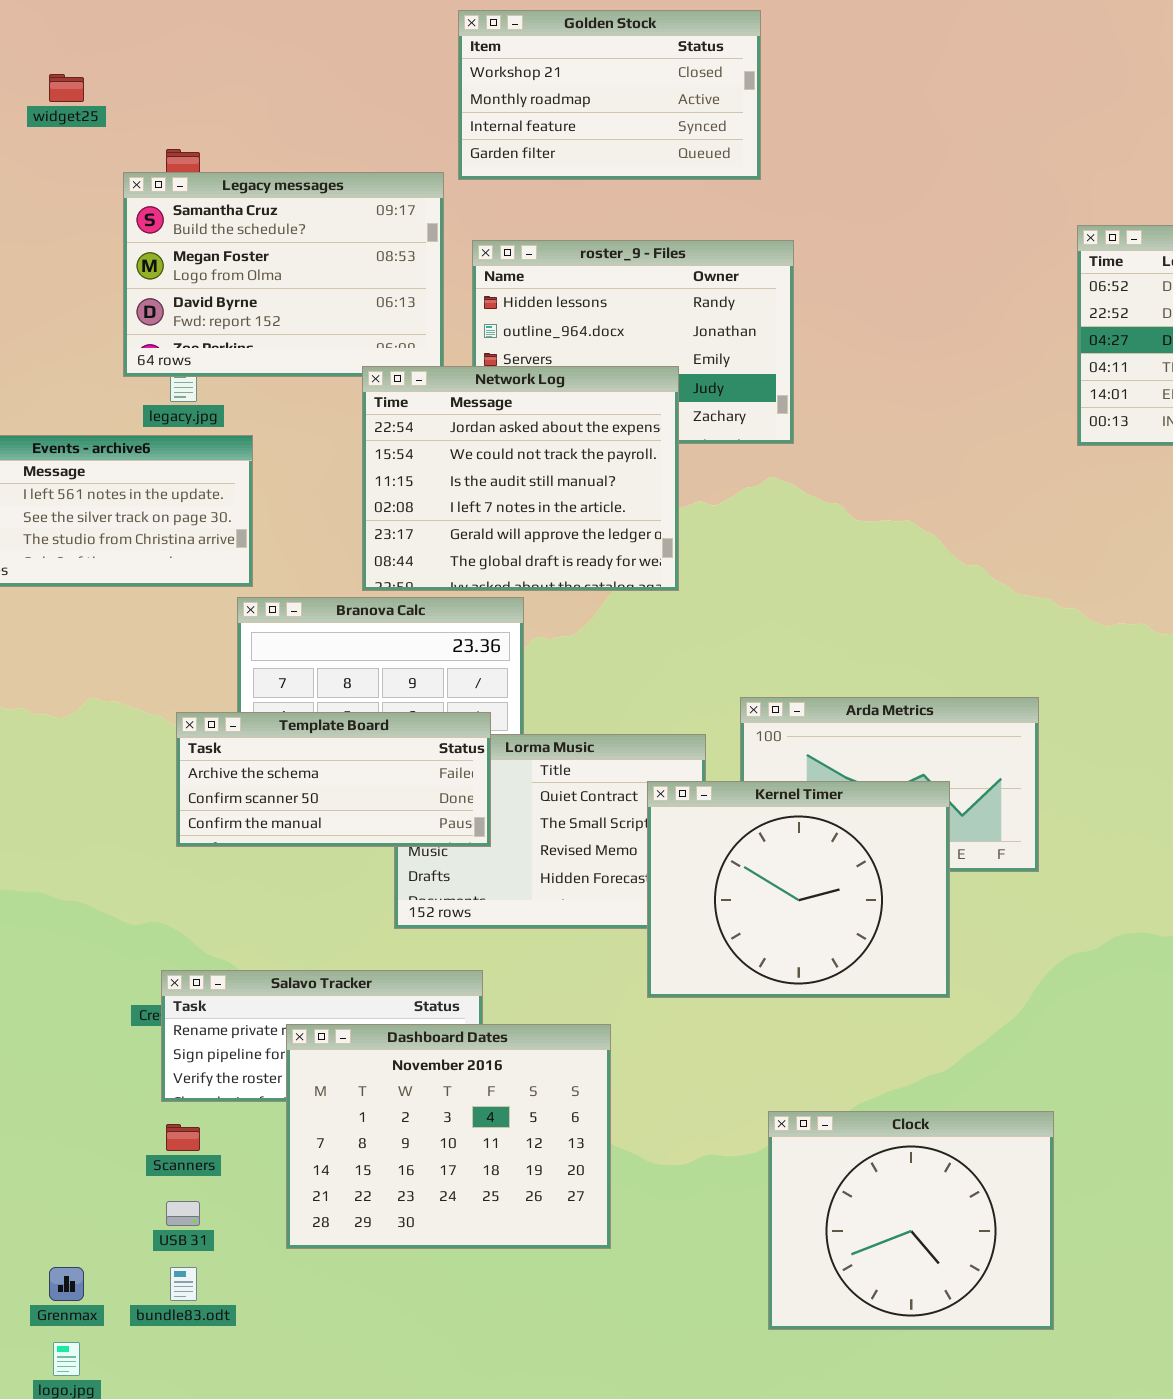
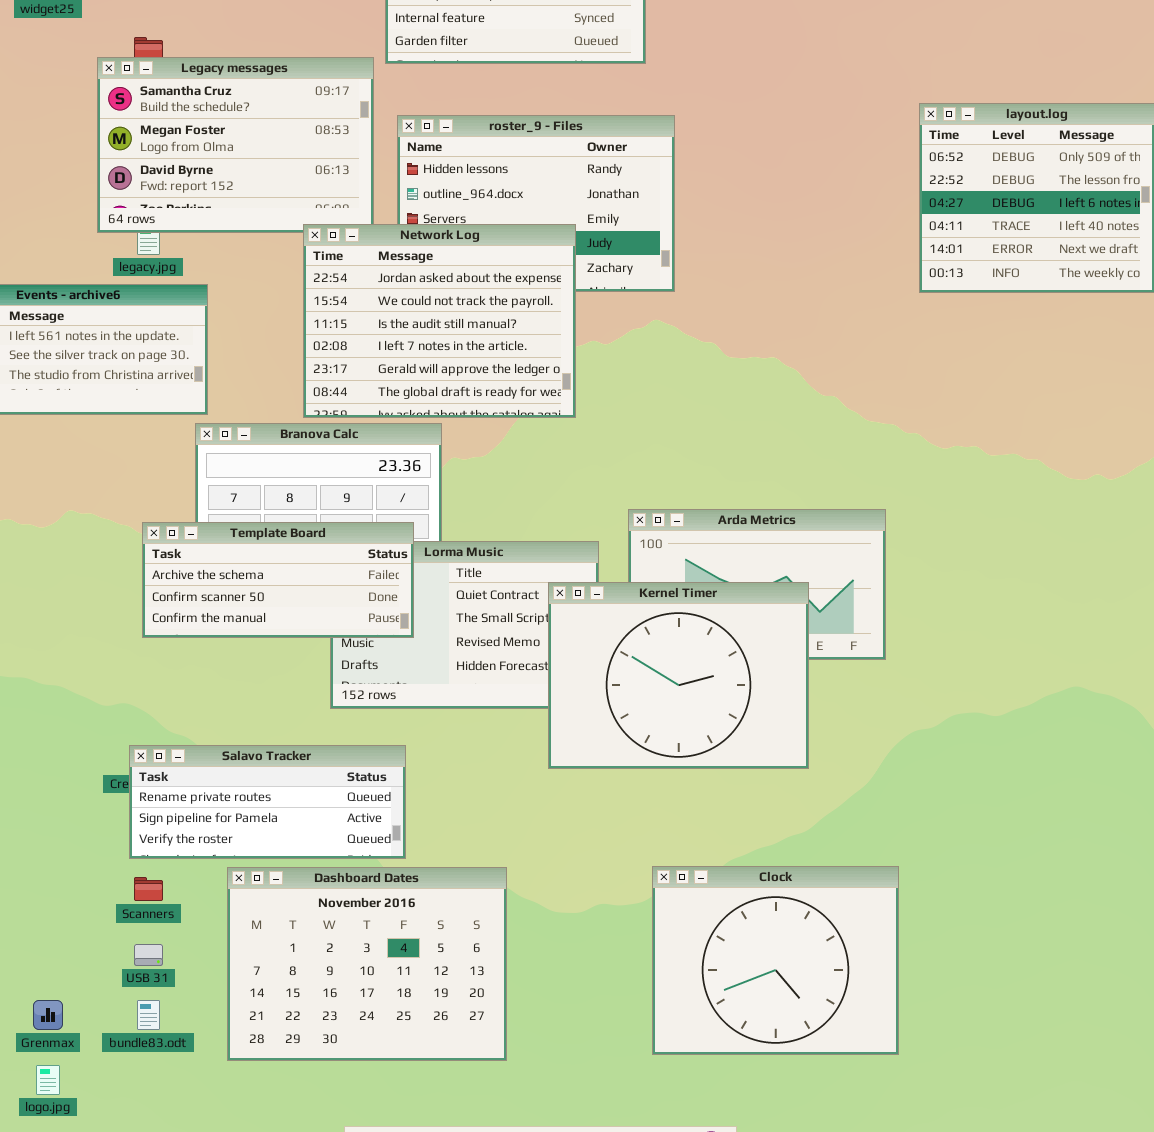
Dashboard Dates: [286,1024,611,1249] -> [227,867,507,1061], moved

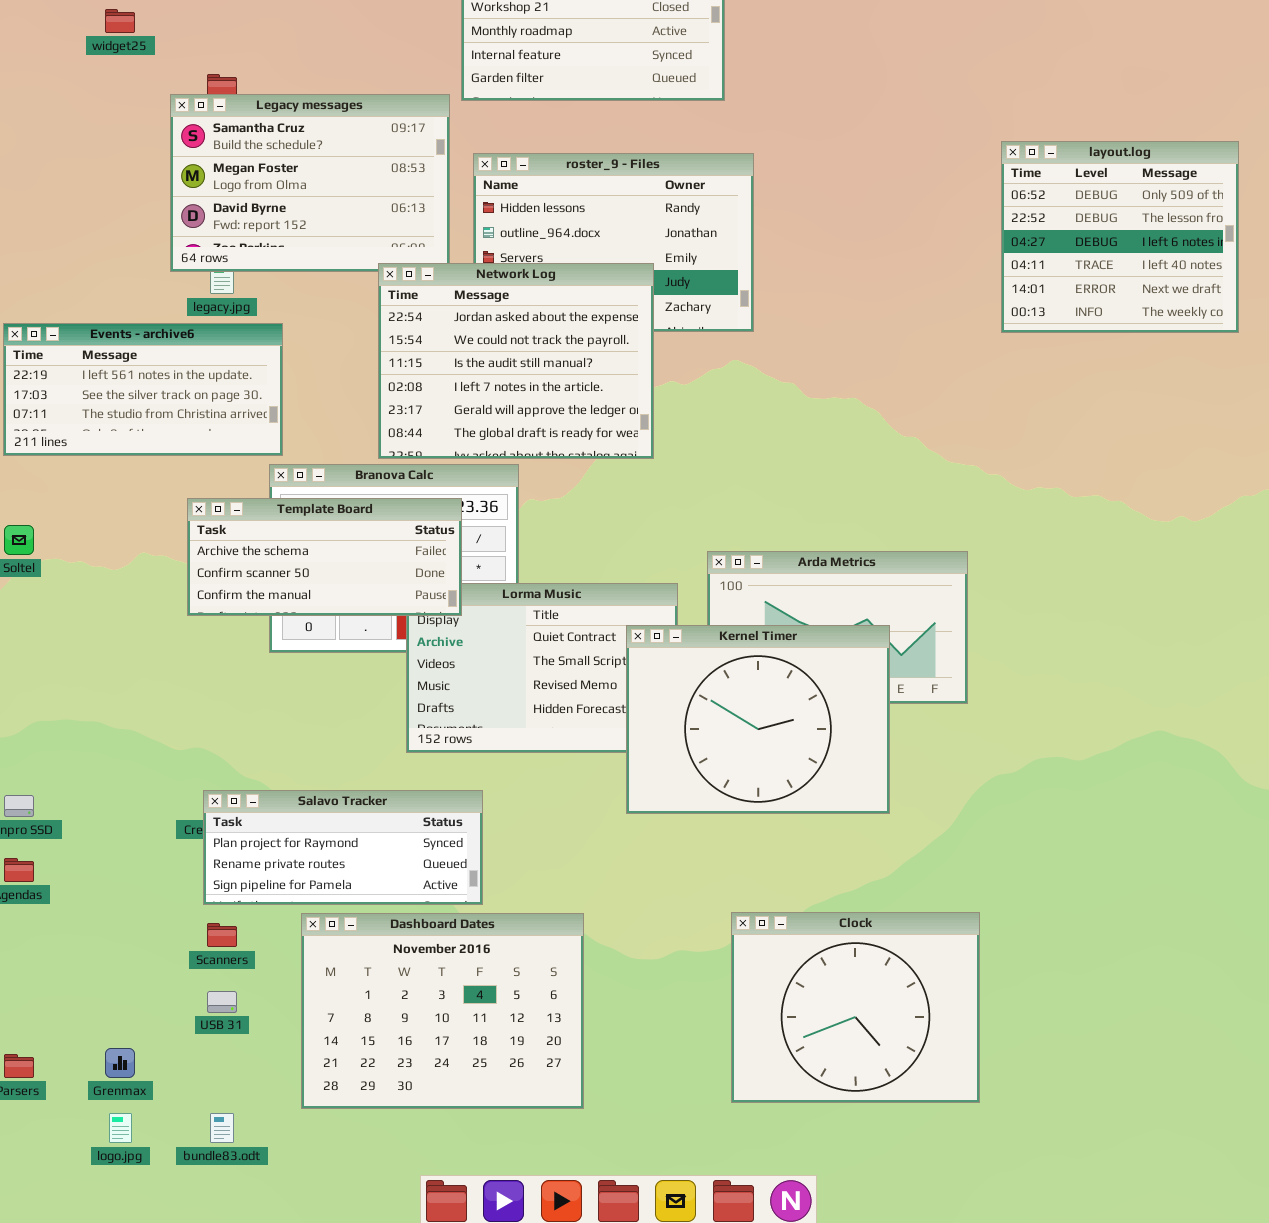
Template Board: [142,522,414,638] -> [187,498,462,616], moved
Salavo Tracker: [129,745,406,859] -> [203,790,483,905], scrolled up 1 row
bundle83.odt: [137,1000,160,1030] -> [210,1113,234,1143], moved

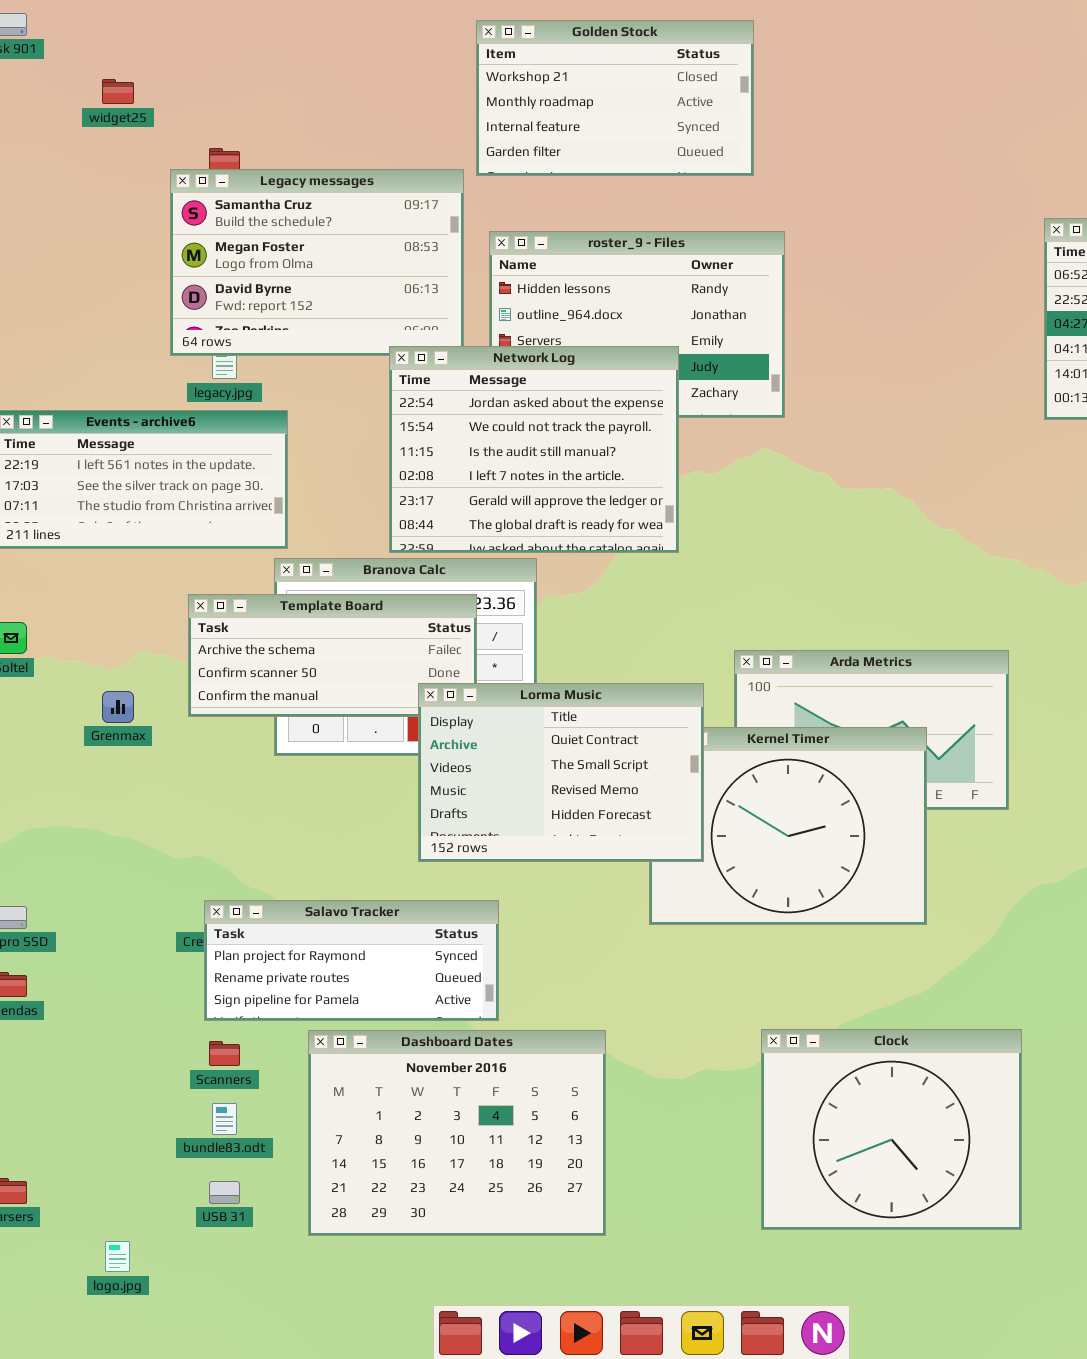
Lorma Music: [406,583,678,753] -> [418,683,704,862], raised
USB 31: [207,991,237,1013] -> [209,1181,240,1204], moved
Grenmax: [105,1048,135,1078] -> [102,691,134,723], moved
bundle83.odt: [210,1113,234,1143] -> [212,1103,237,1135], moved

